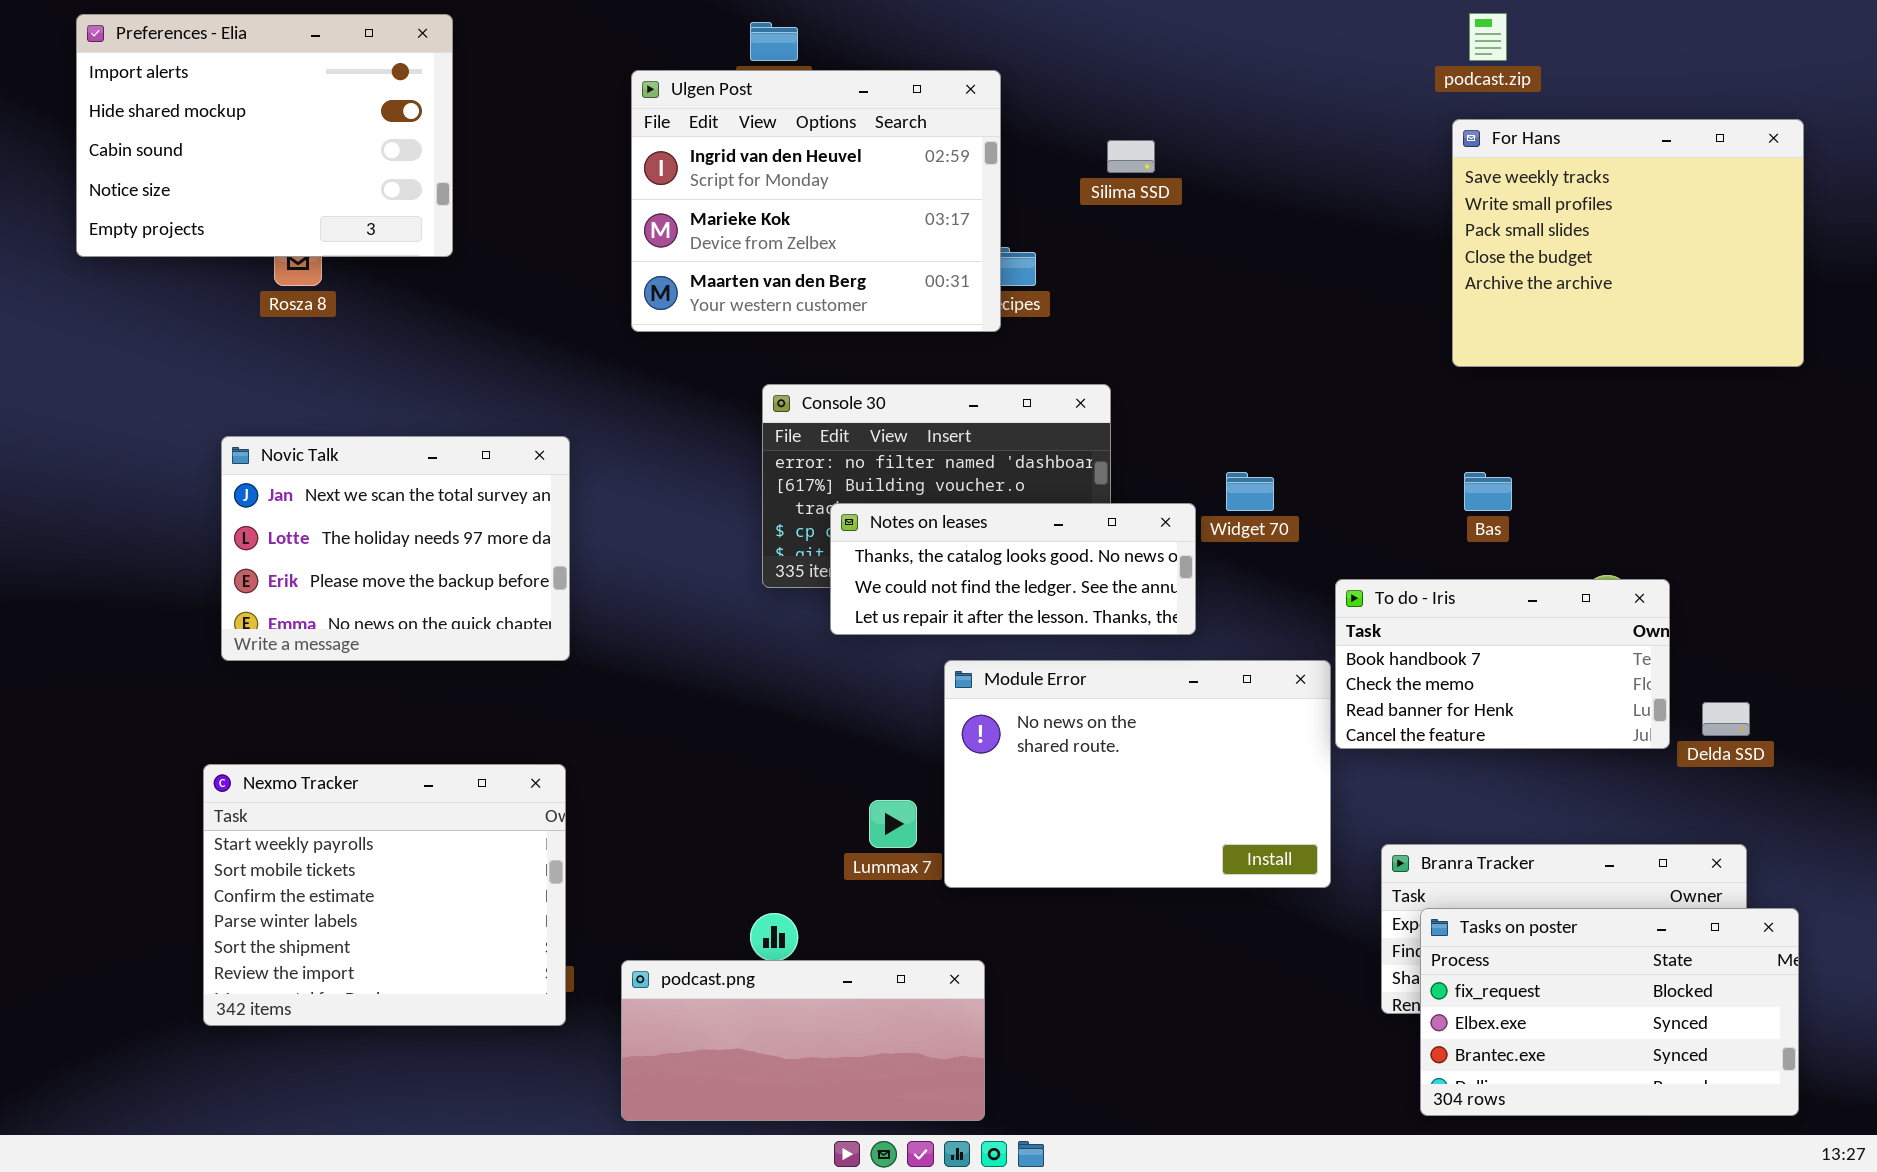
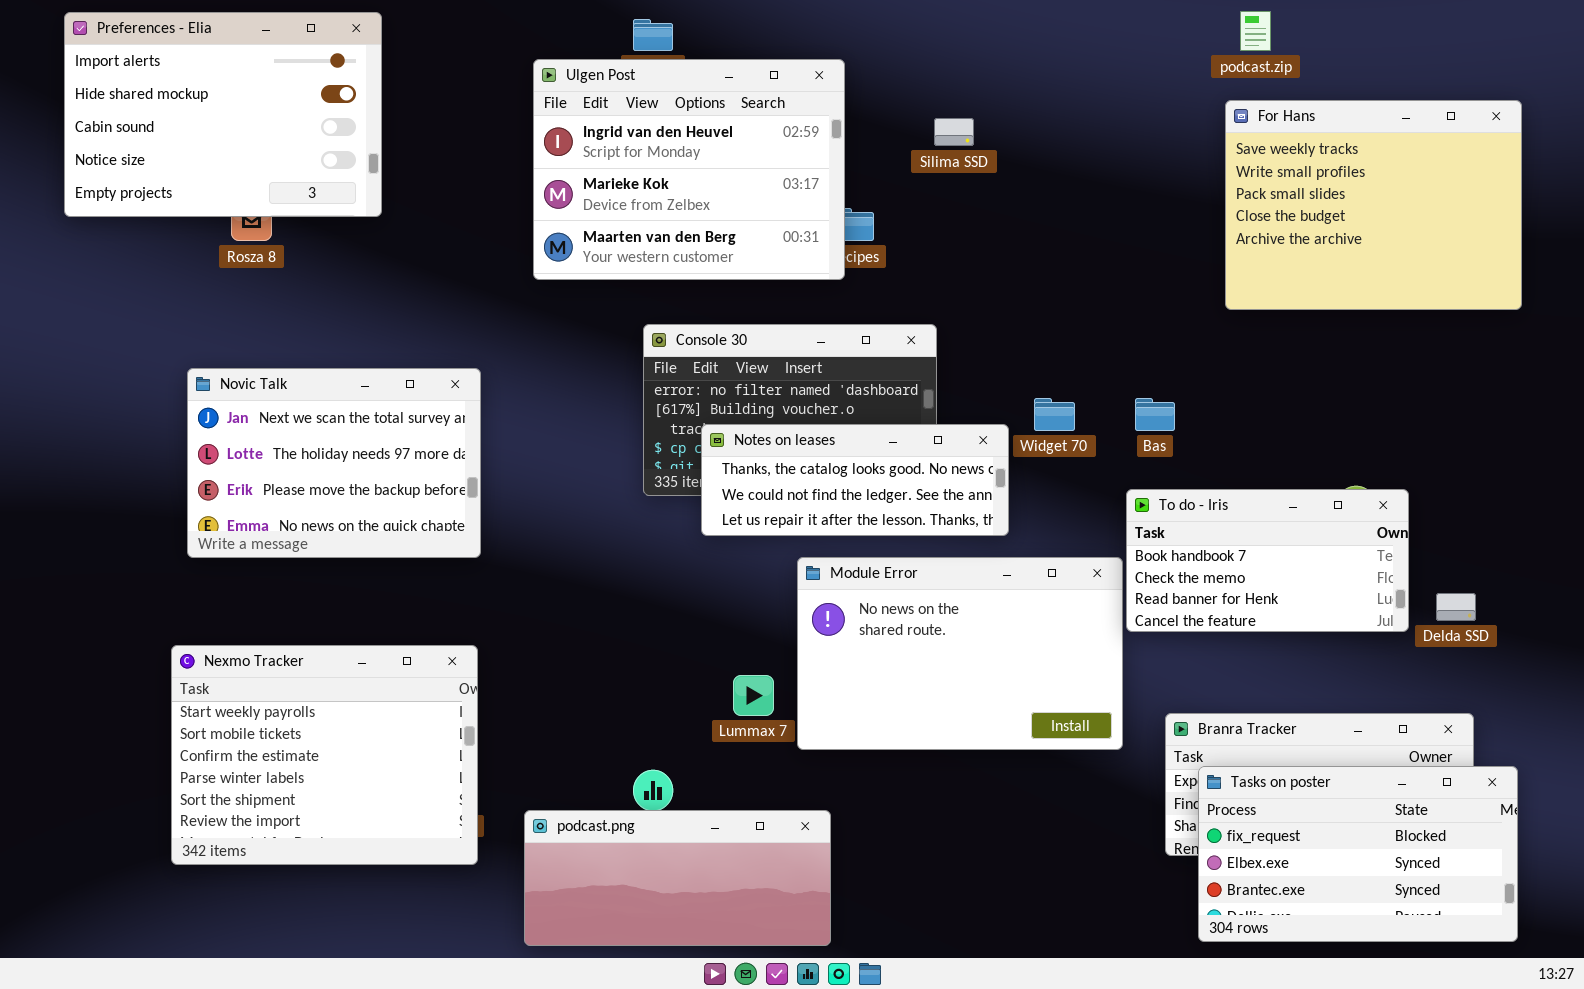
Bas: [1464,472,1512,511] -> [1135,398,1175,431], moved

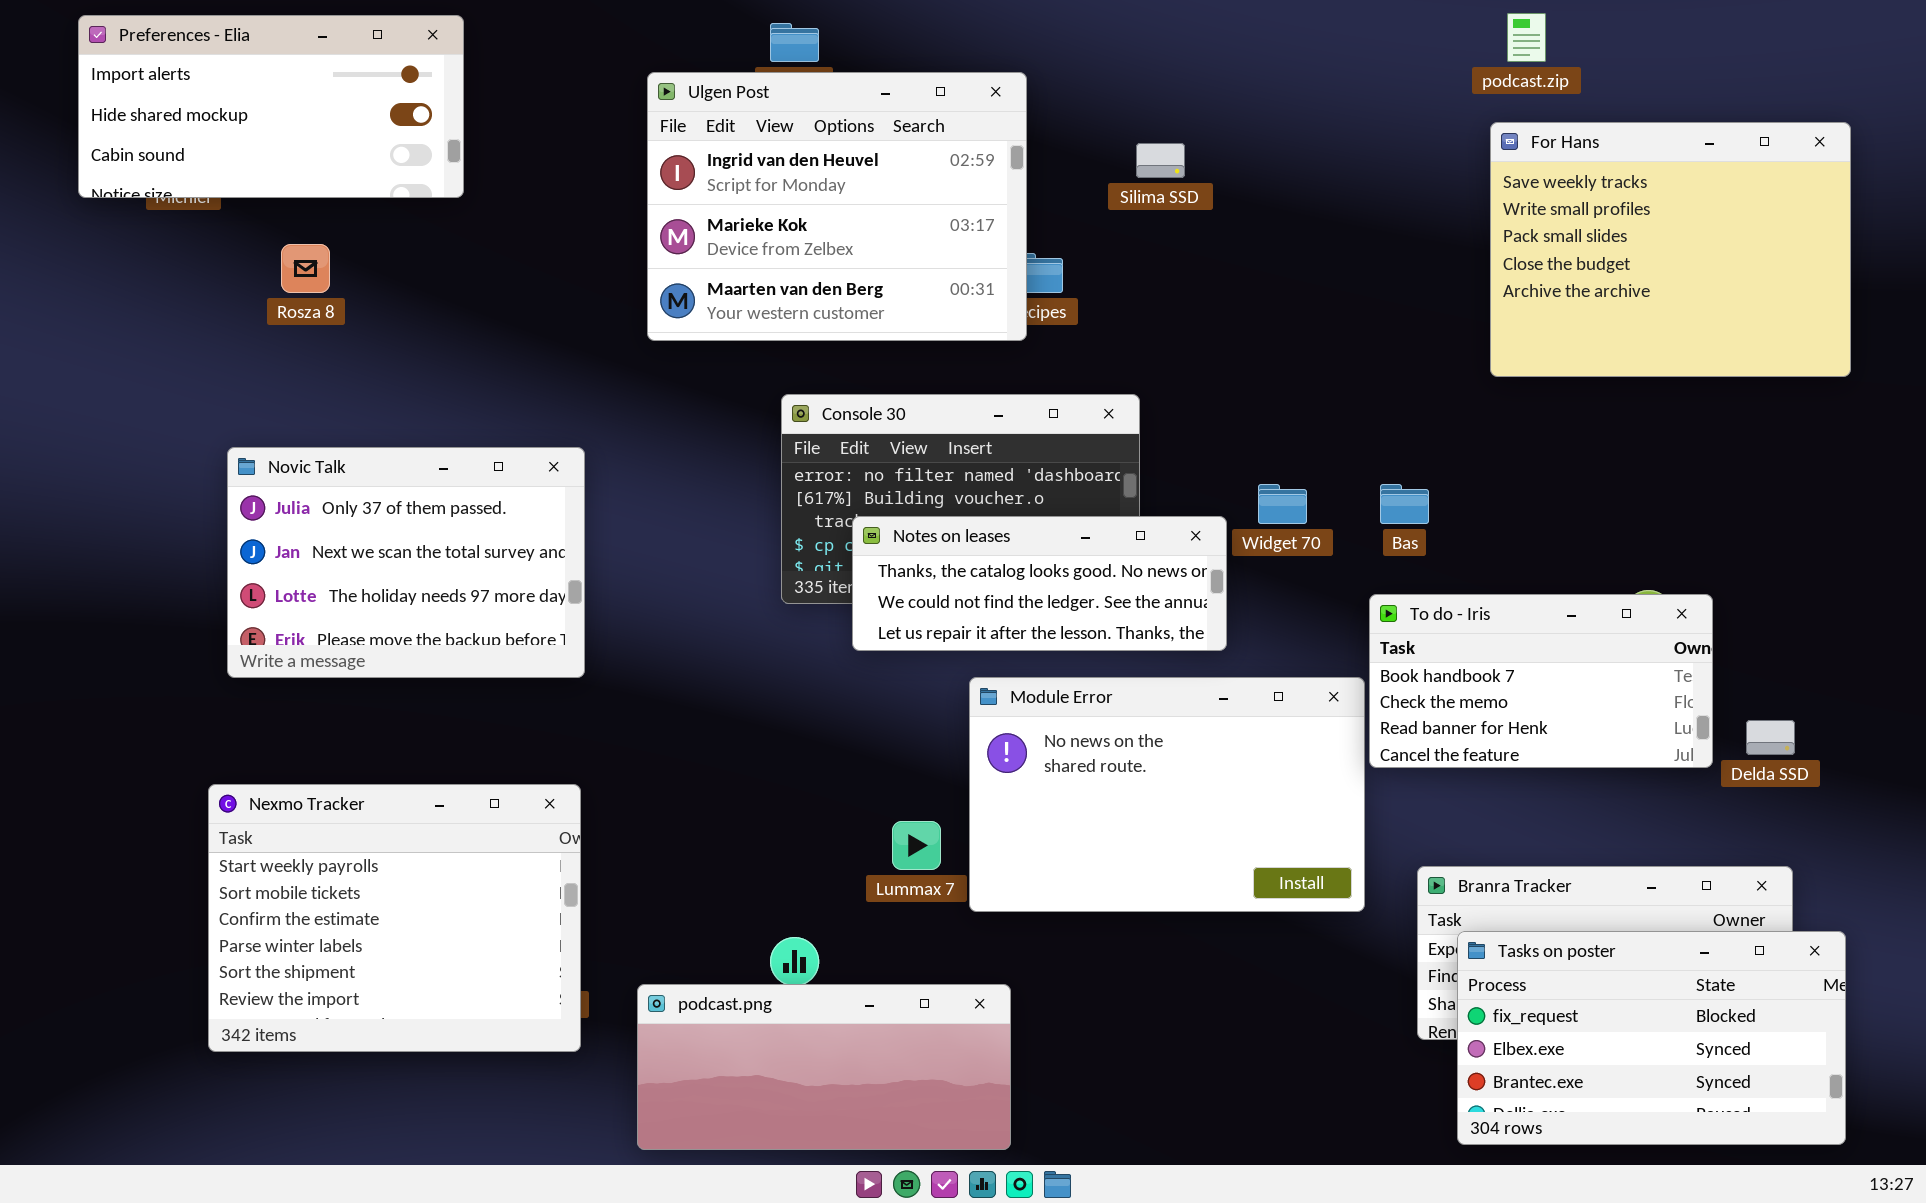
Preferences - Elia: [64,12,382,217] -> [78,15,464,198], resized
Novic Talk: [187,368,481,558] -> [227,447,585,678], scrolled up 1 row

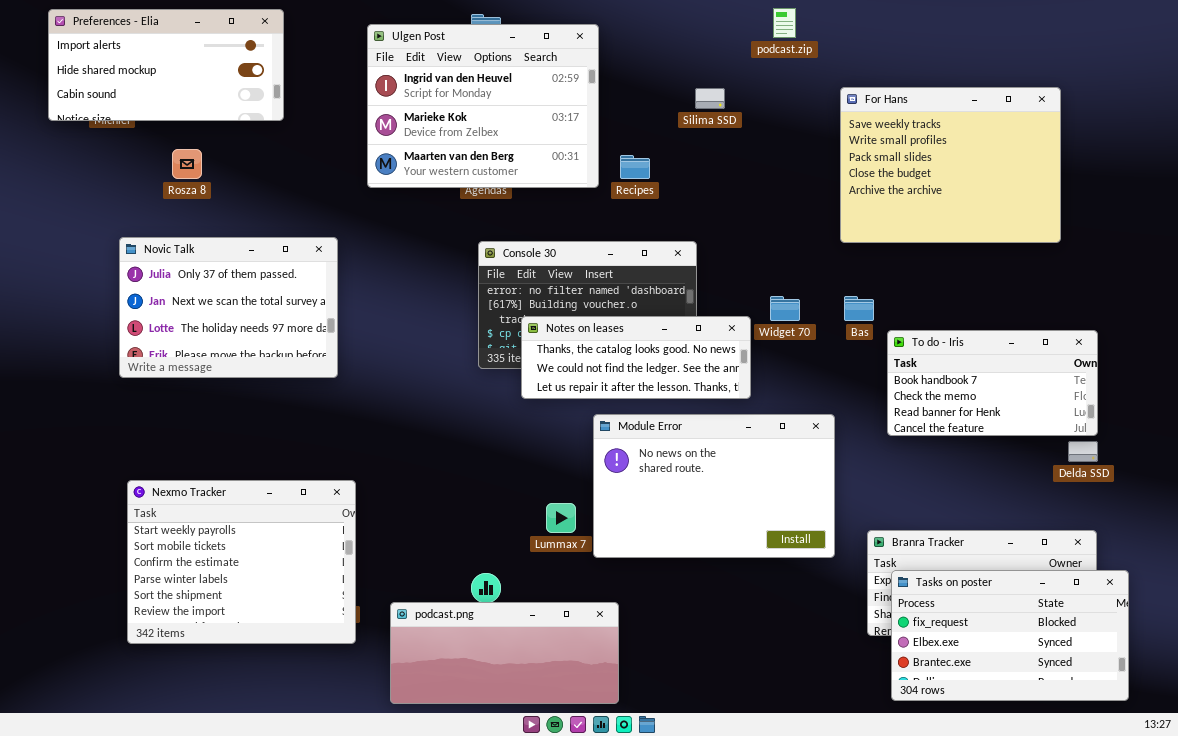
podcast.zip: [1507,13,1546,62] -> [773,8,796,38], moved
Ulgen Post: [647,72,1027,341] -> [367,24,599,188], moved
For Hans: [1490,122,1851,377] -> [840,87,1061,243], moved
Novic Talk: [227,447,585,678] -> [119,237,338,378], moved
To do - Iris: [1369,594,1713,768] -> [887,330,1098,436], moved

